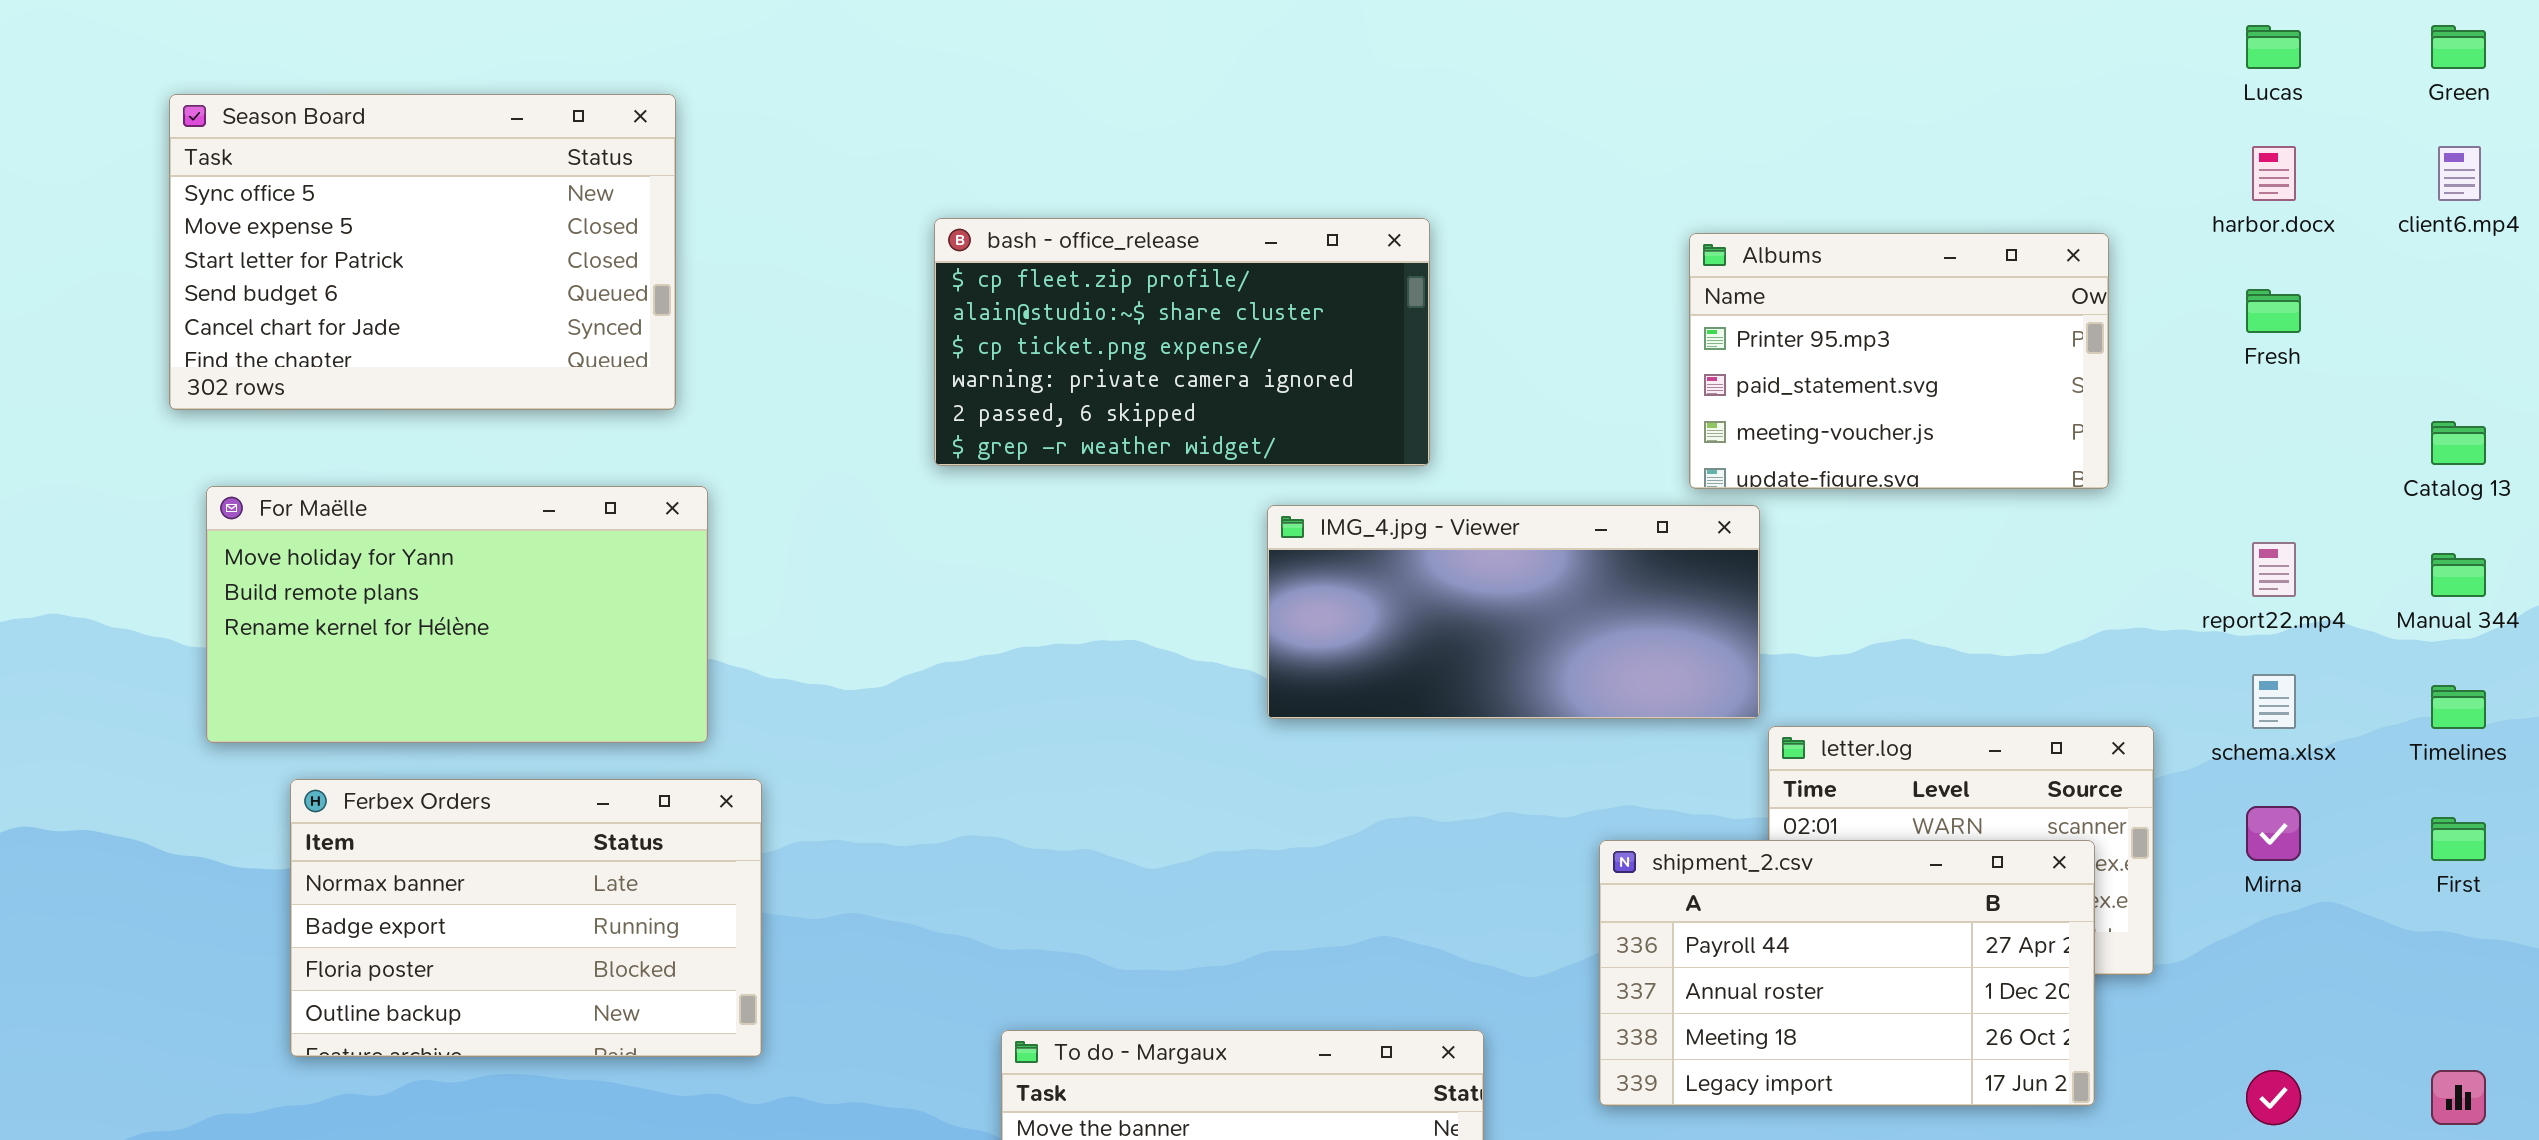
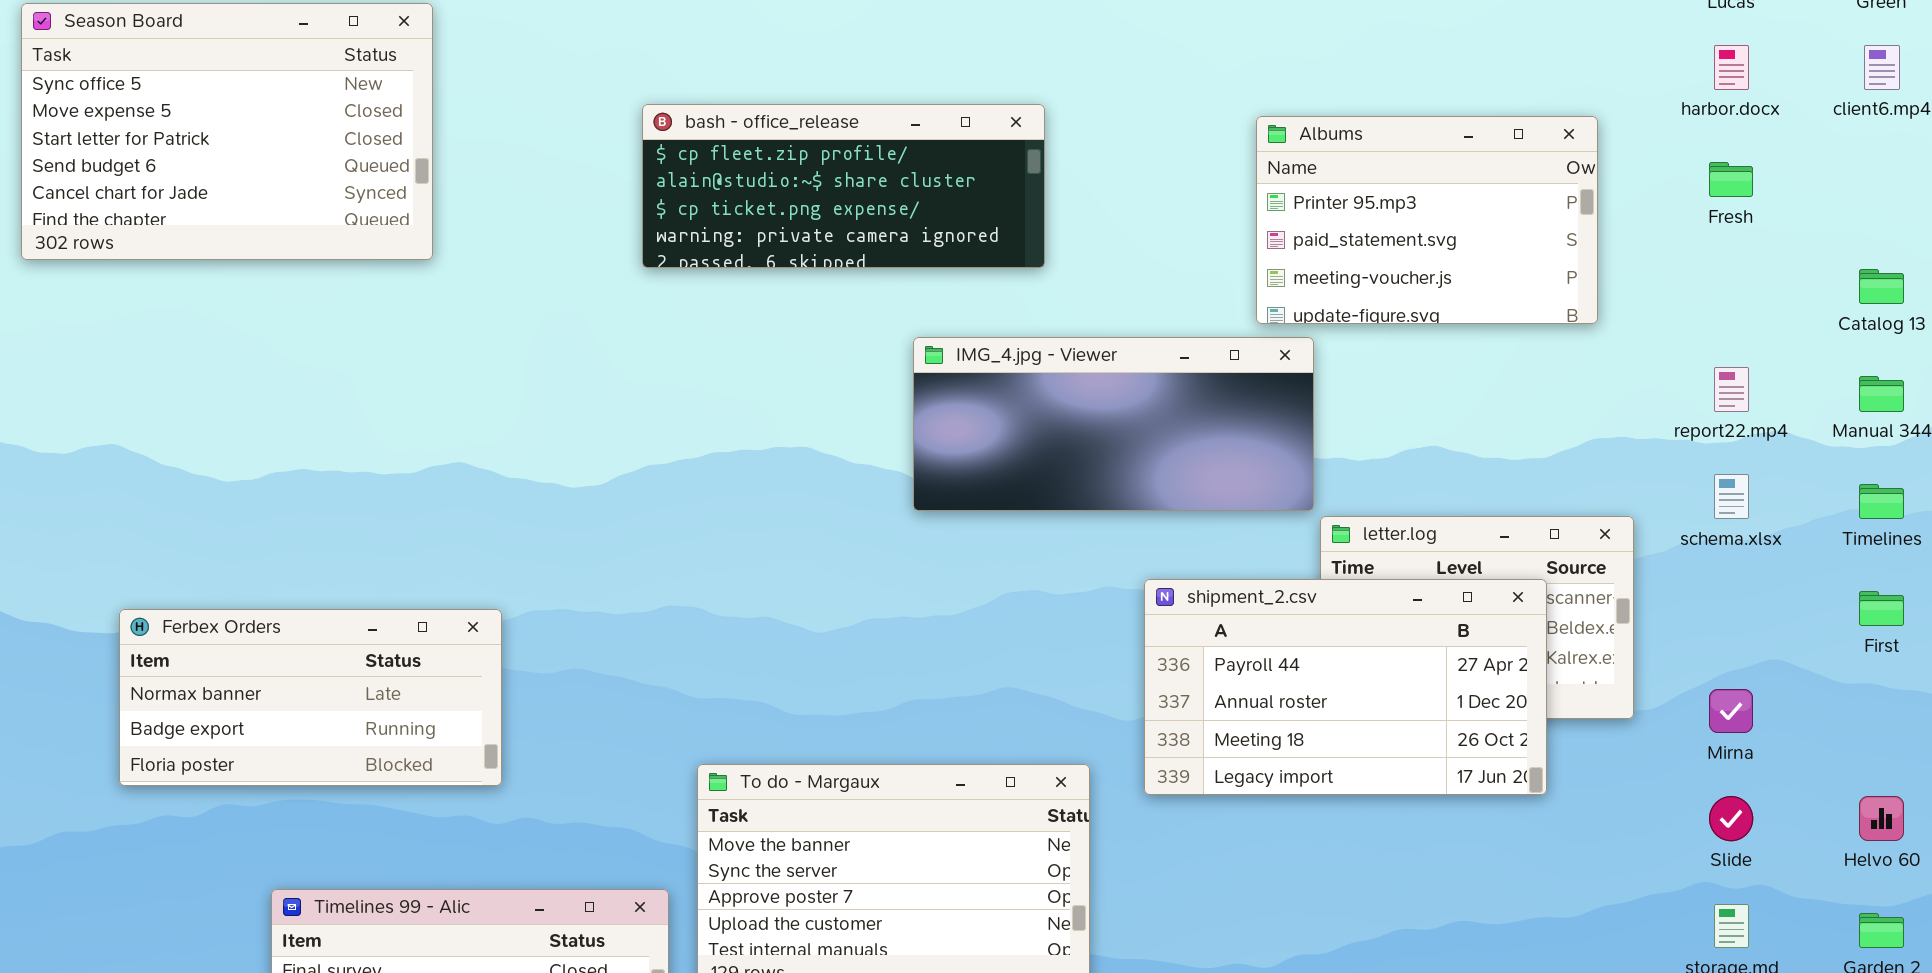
bash - office_release: [934,218,1430,466] -> [642,104,1045,268], resized
For Maëlle: [206,486,708,743] -> none, closed
Ferbex Orders: [290,779,762,1057] -> [119,609,502,786], resized
Mirna: [2246,806,2301,861] -> [1709,689,1753,733], moved
shipment_2.csv: [1599,840,2095,1106] -> [1144,579,1547,795], moved

